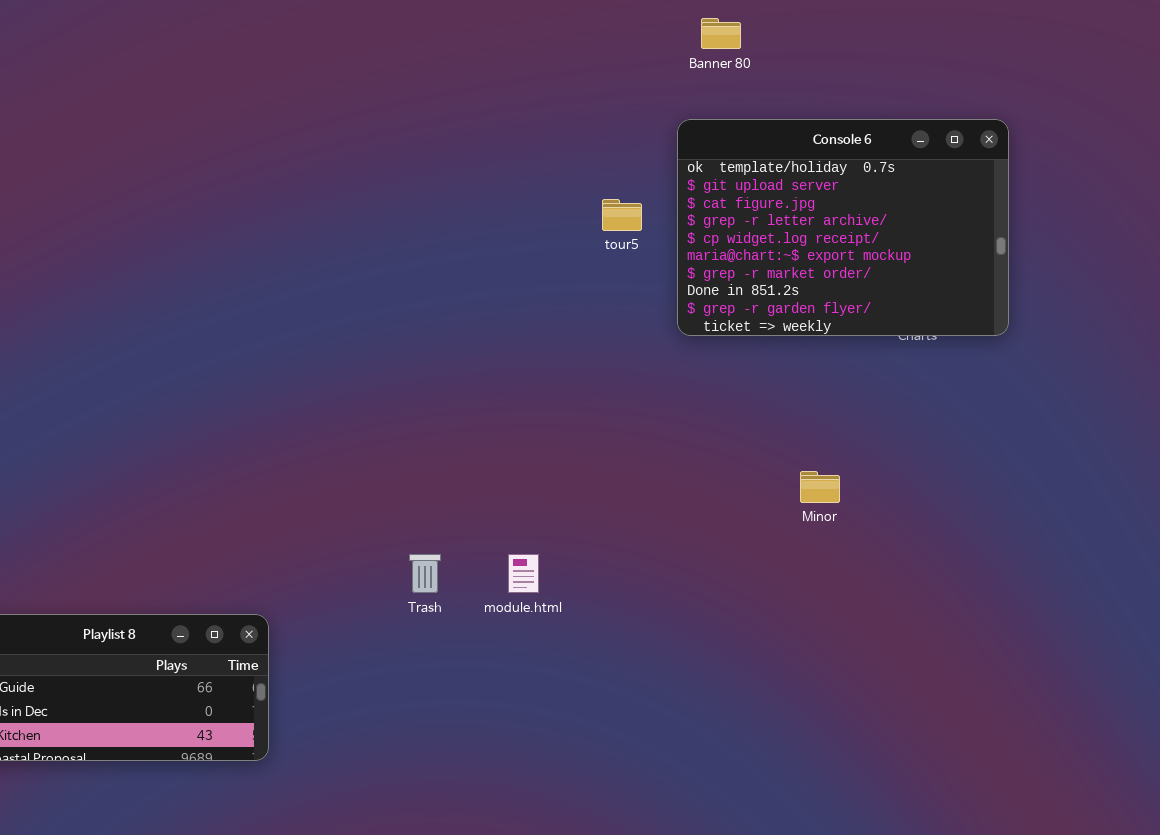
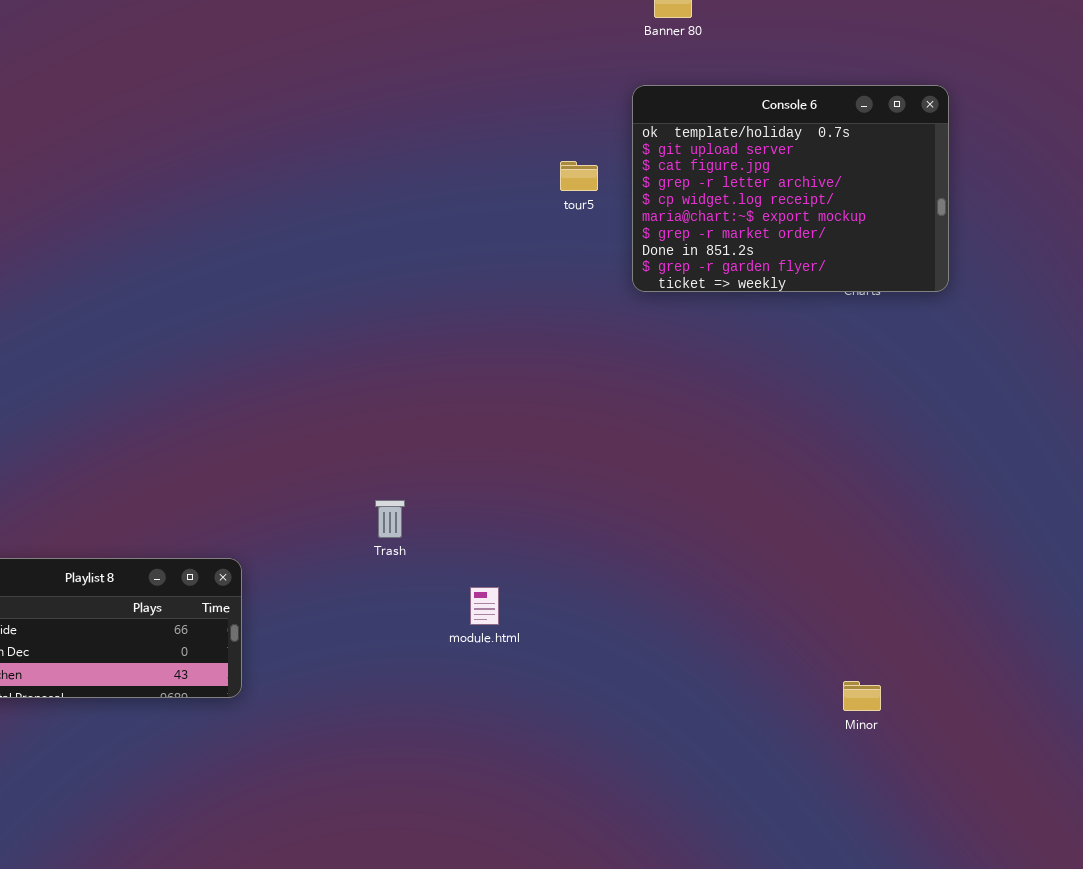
Minor: [800,471,840,503] -> [843,681,881,711], moved
module.html: [508,554,539,593] -> [470,587,499,625], moved

